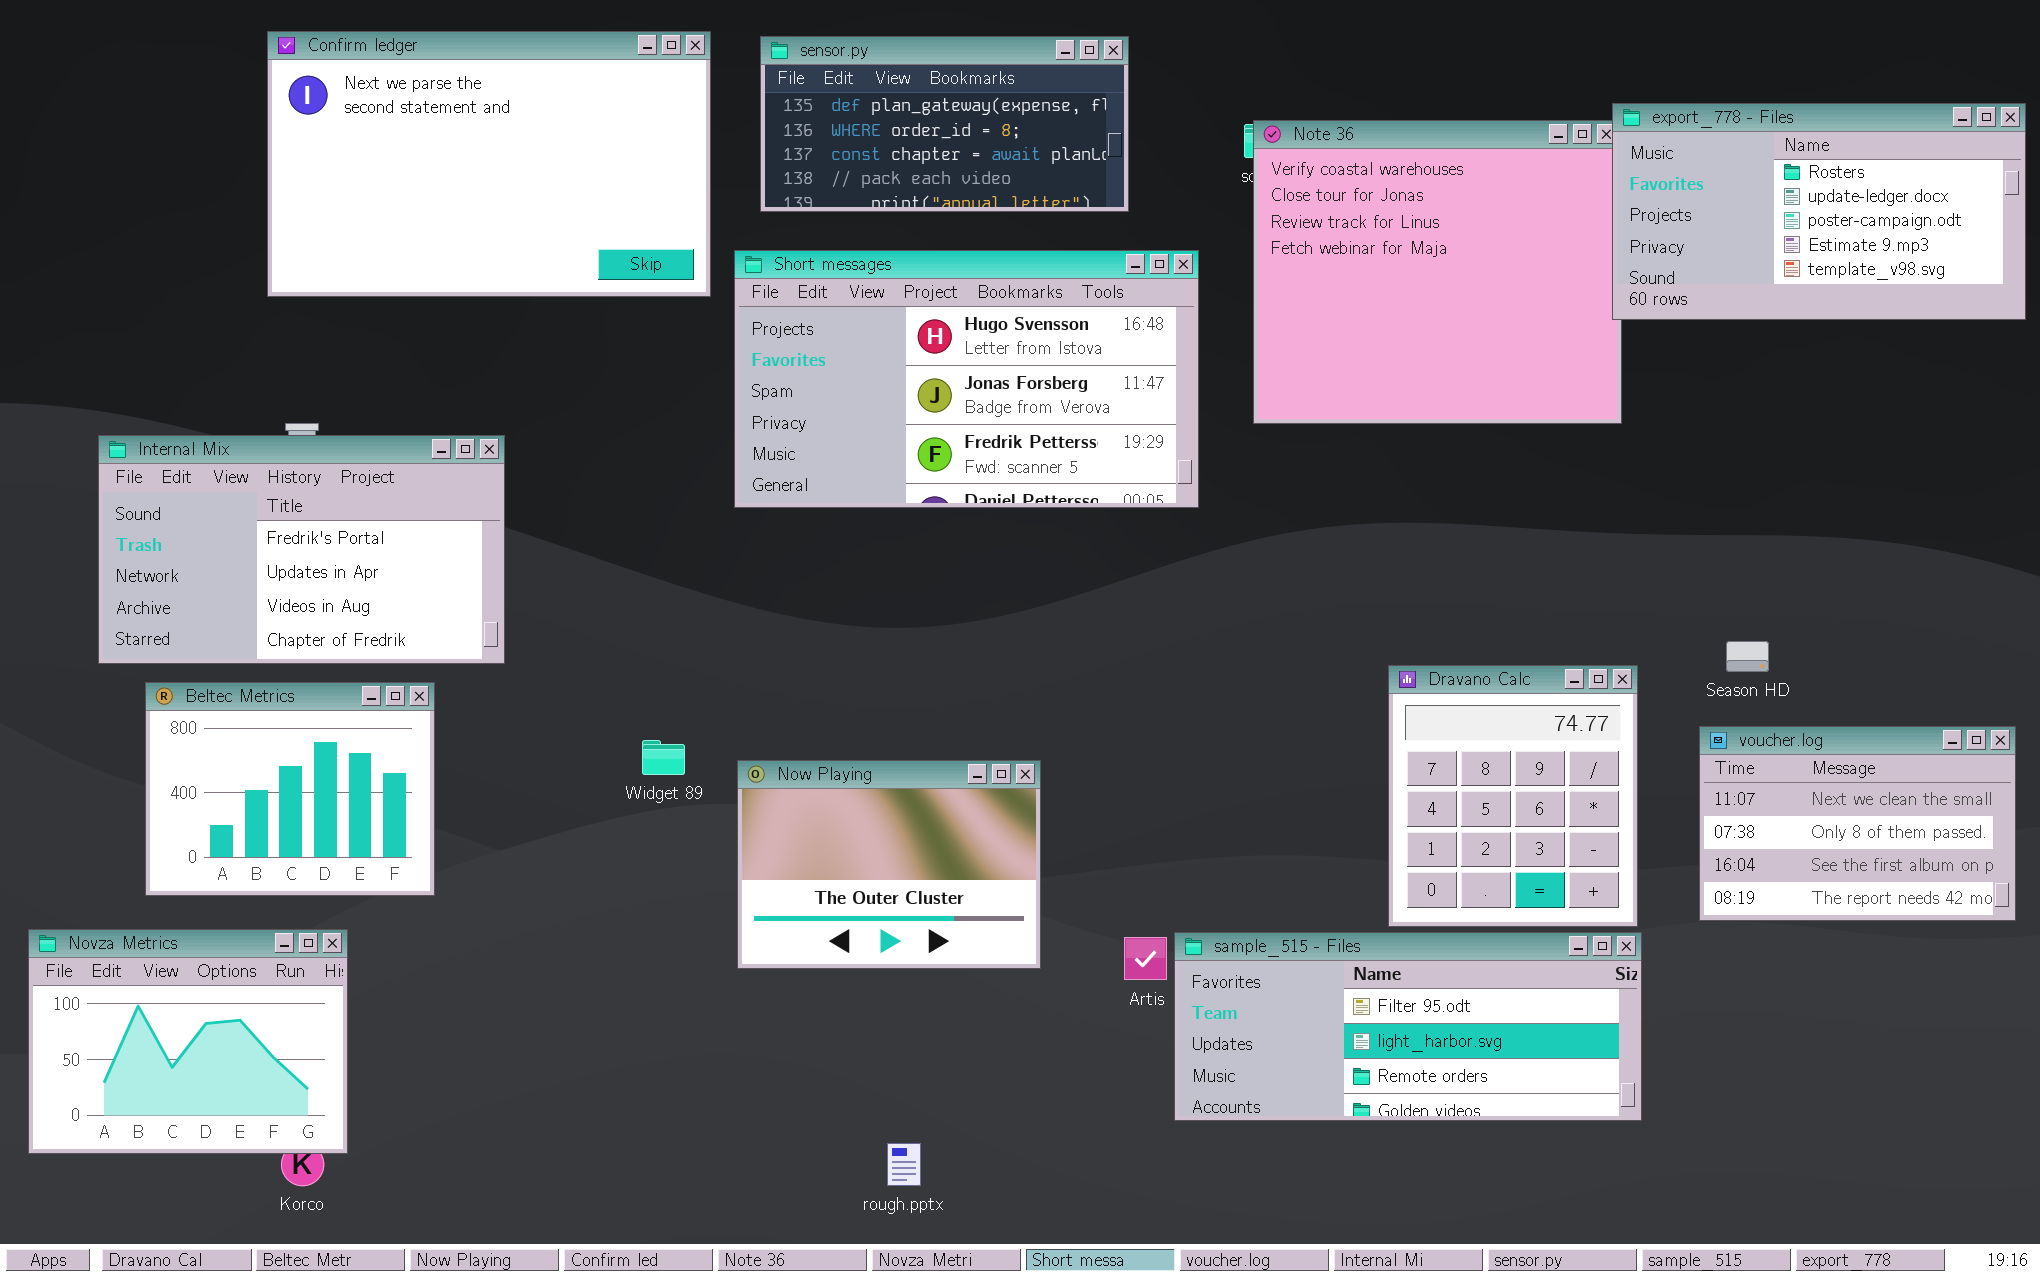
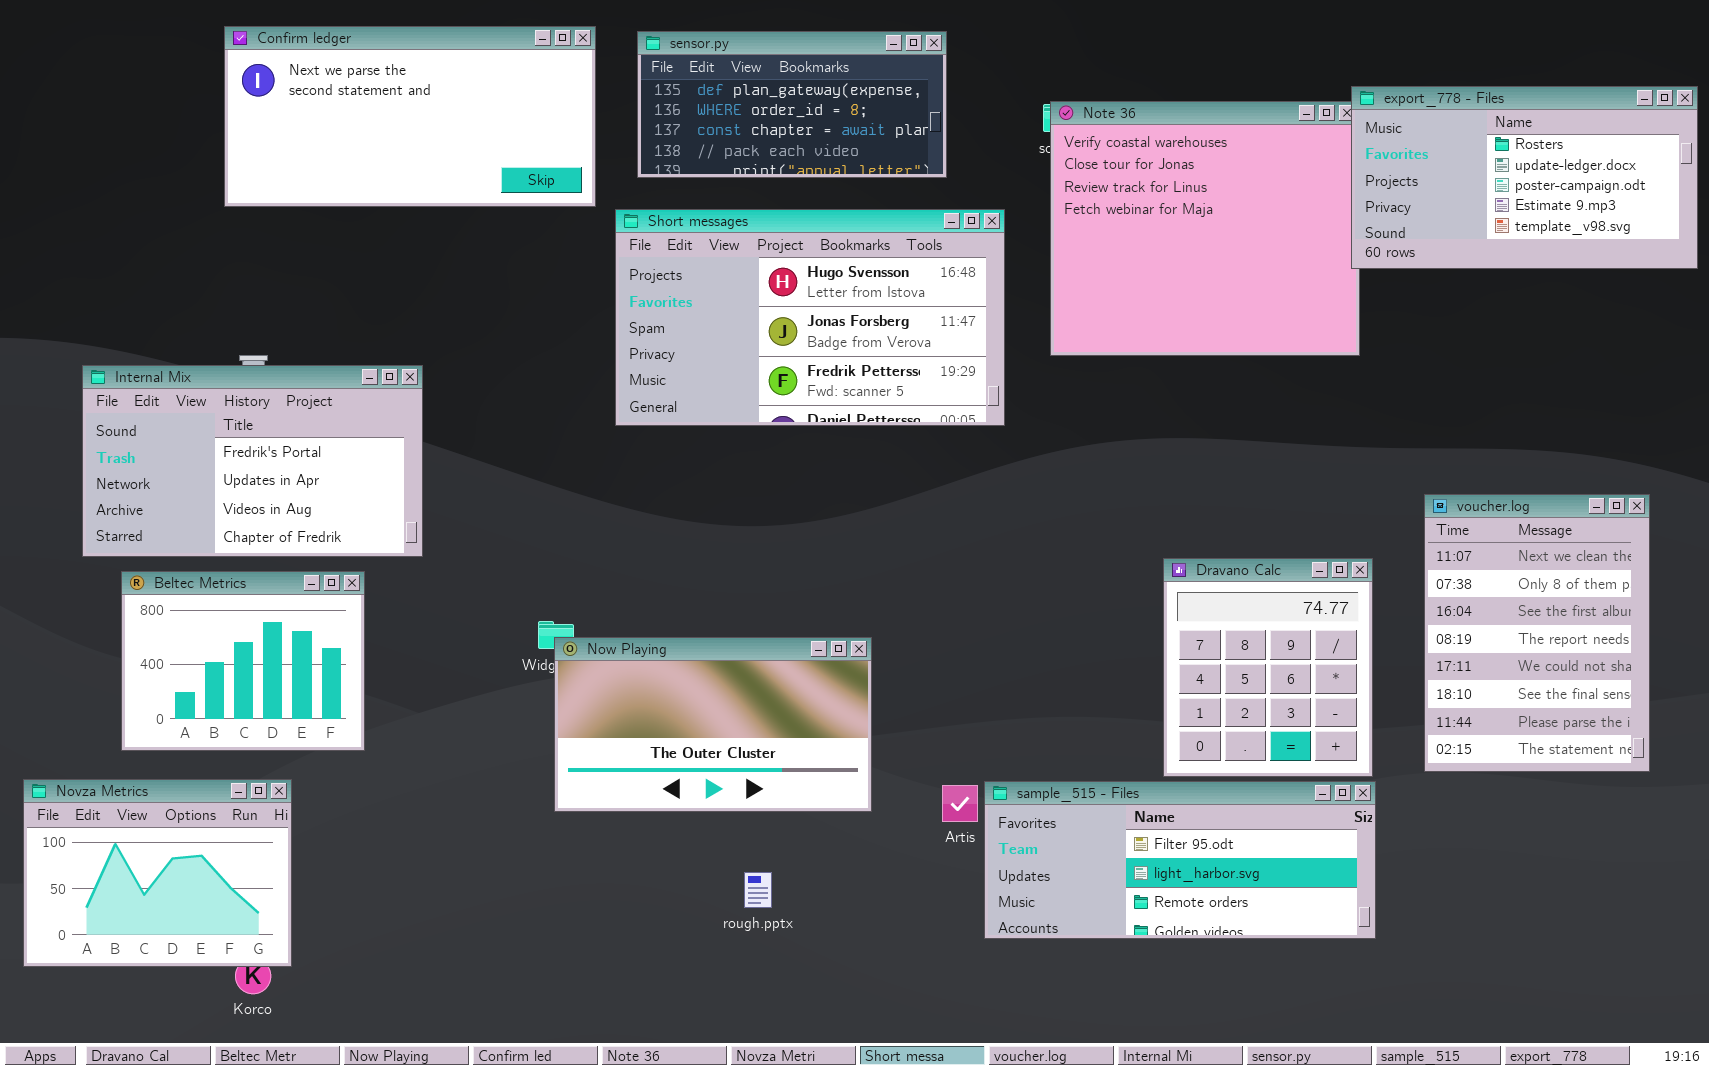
Confirm ledger: [267,31,711,297] -> [224,26,596,207], resized
voucher.log: [1699,726,2016,921] -> [1424,494,1650,772], resized
Now Playing: [737,760,1041,969] -> [554,637,872,812], resized
rough.pptx: [887,1143,921,1186] -> [744,872,772,908], moved

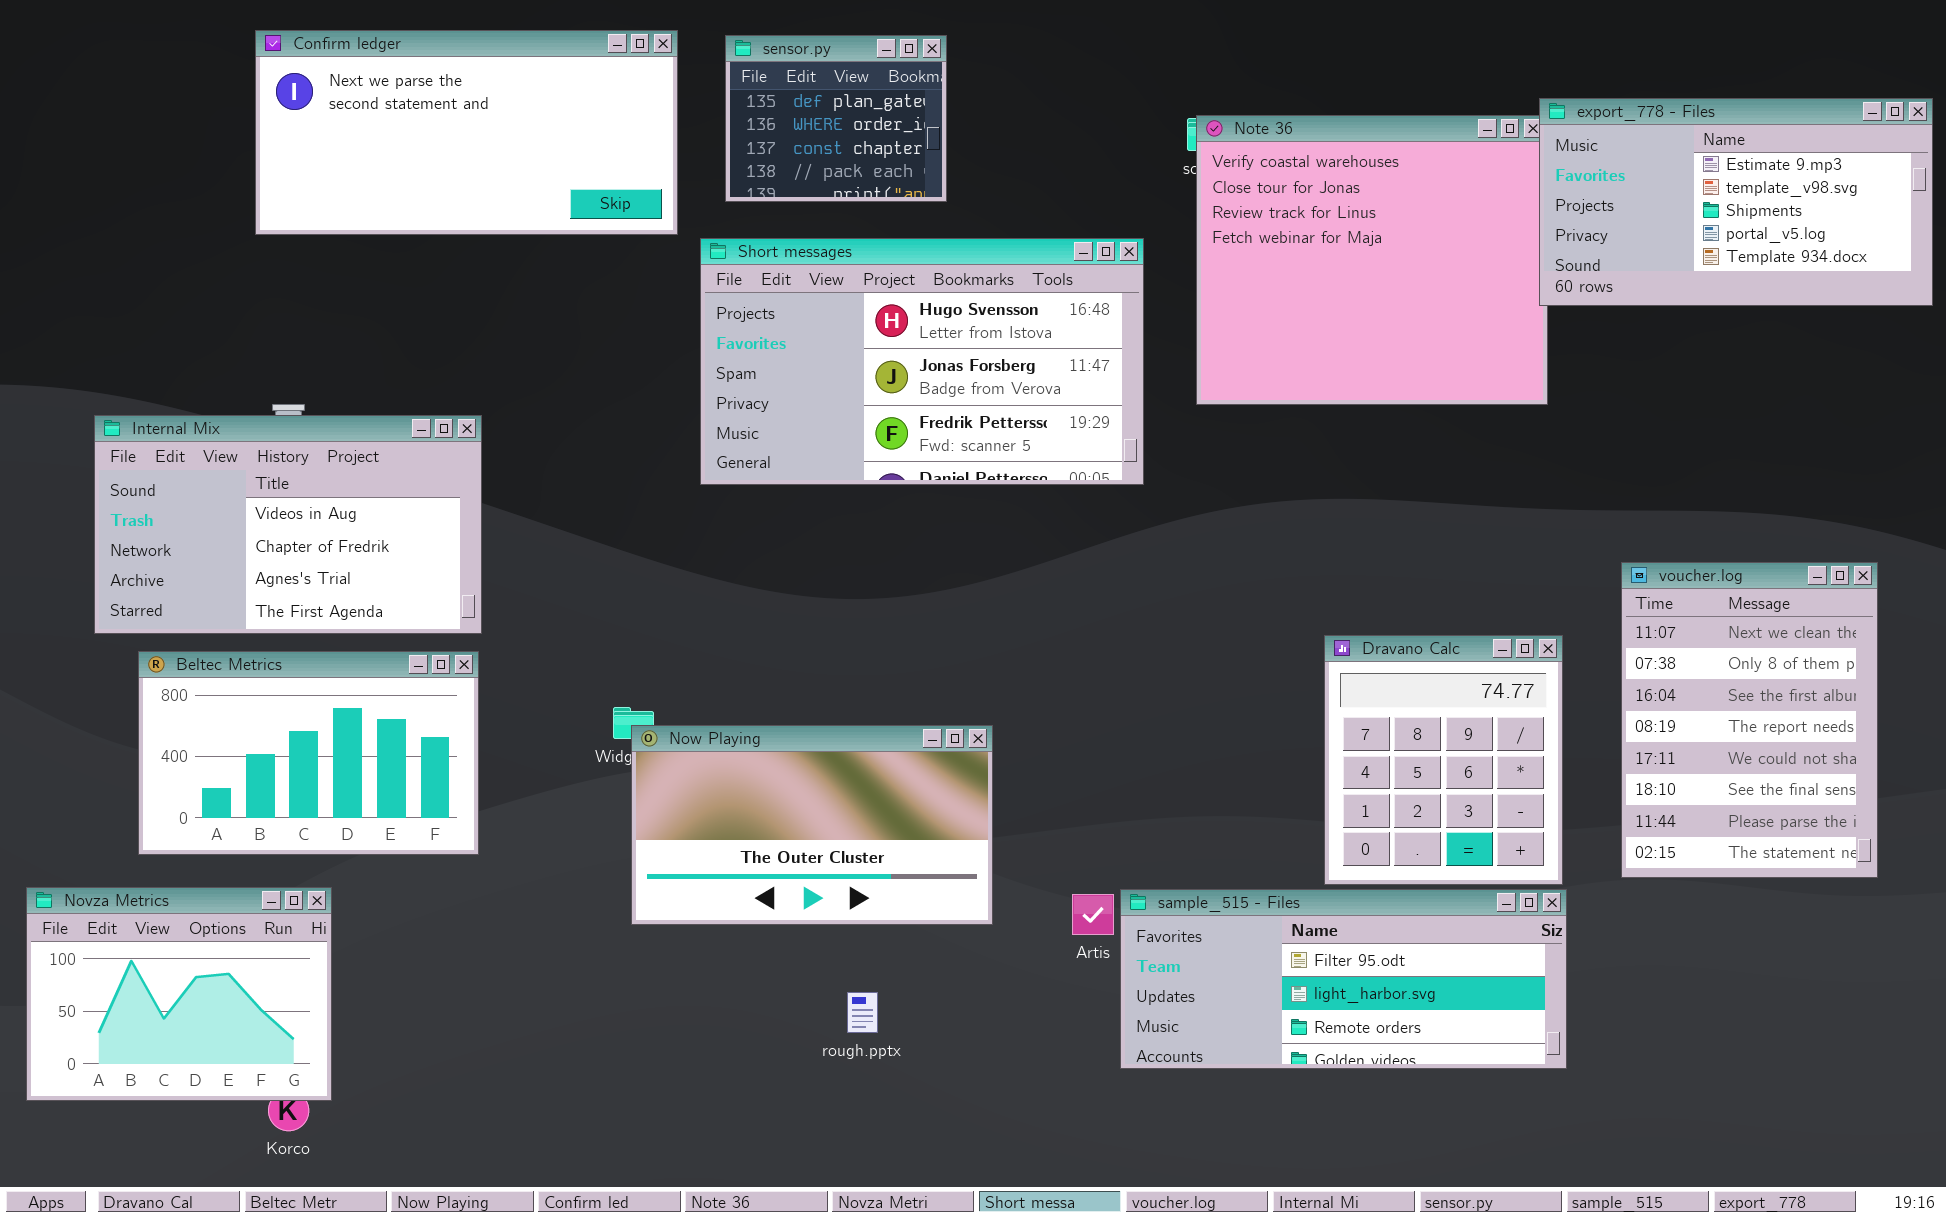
sensor.py: [637,31,947,178] -> [725,35,947,202], resized
export_778 - Files: [1351,86,1698,269] -> [1539,98,1933,306], scrolled down 3 rows
Internal Mix: [82,365,423,557] -> [94,415,482,634], scrolled down 2 rows
Beltec Metrics: [121,571,365,751] -> [138,651,479,855], resized

